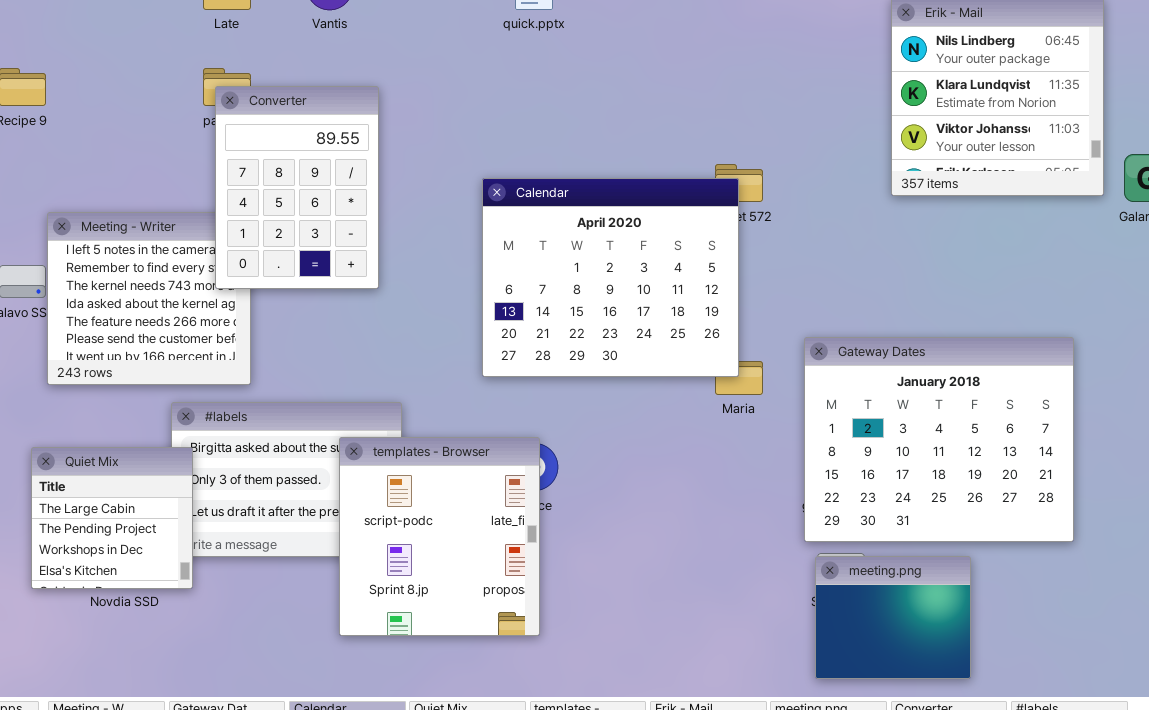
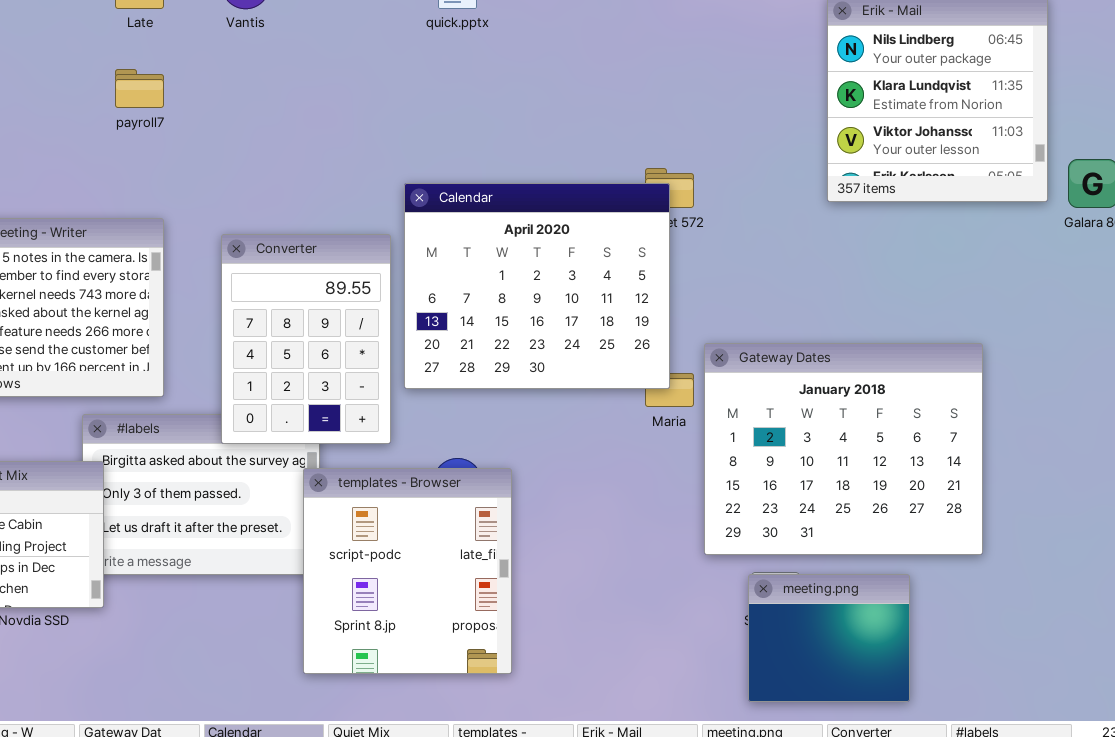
Converter: [215,86,379,289] -> [221,234,391,444], moved
Gateway Dates: [804,337,1074,542] -> [704,343,983,555], moved
templates - Browser: [339,437,540,636] -> [303,468,512,674], moved

